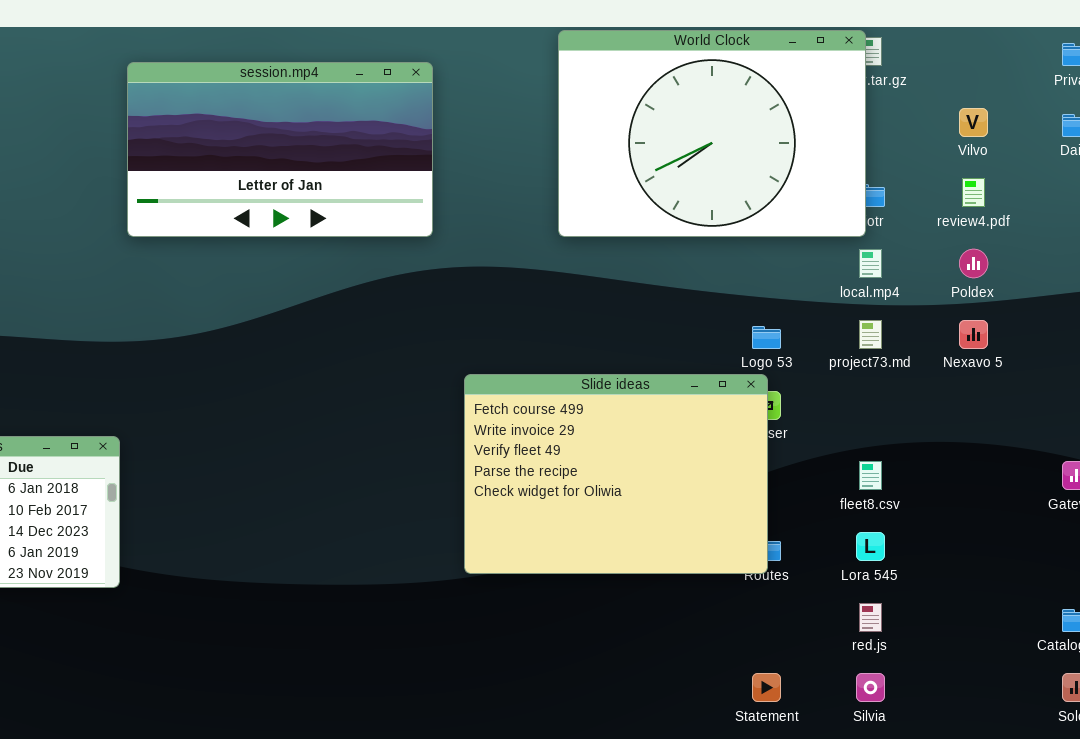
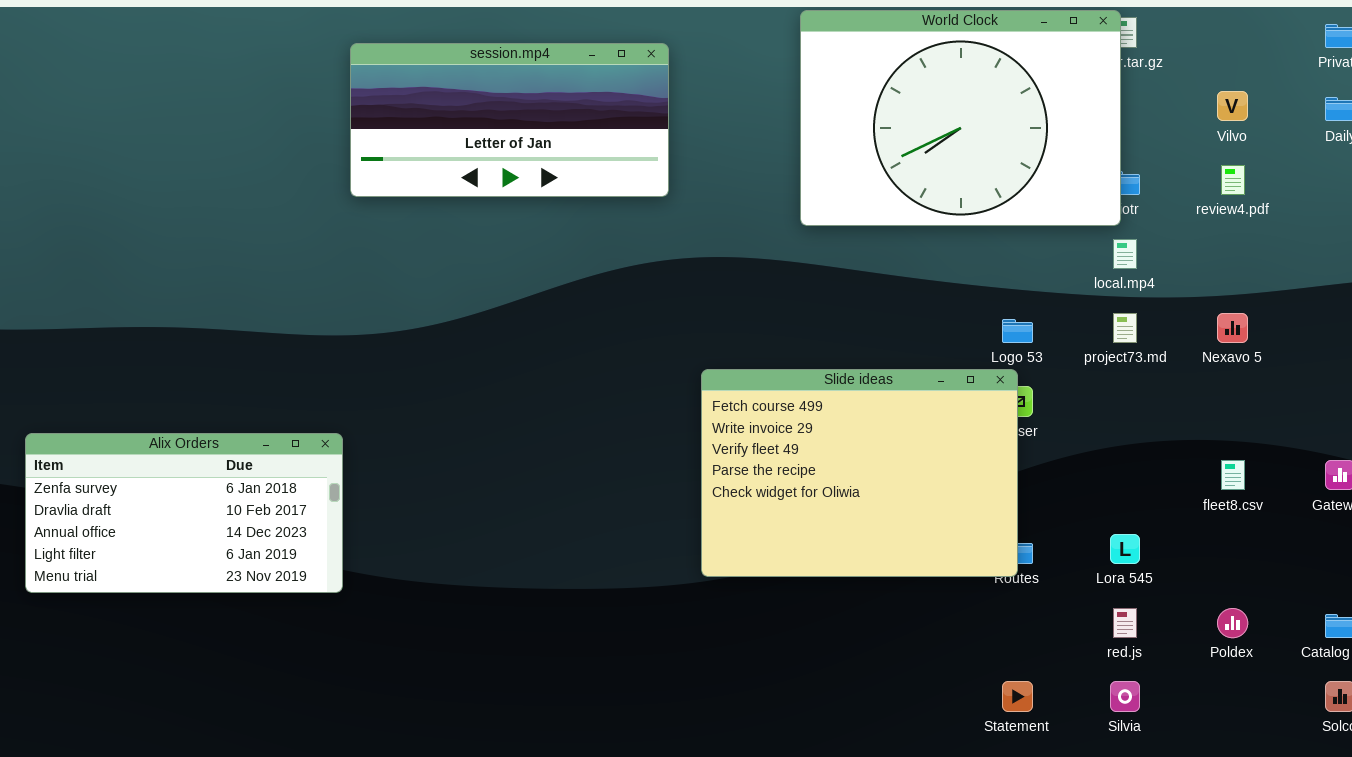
session.mp4: [127,62,433,237] -> [350,43,669,197], resized
Poldex: [959,249,988,278] -> [1217,608,1248,638], moved
fleet8.csv: [859,461,882,490] -> [1221,460,1245,490], moved

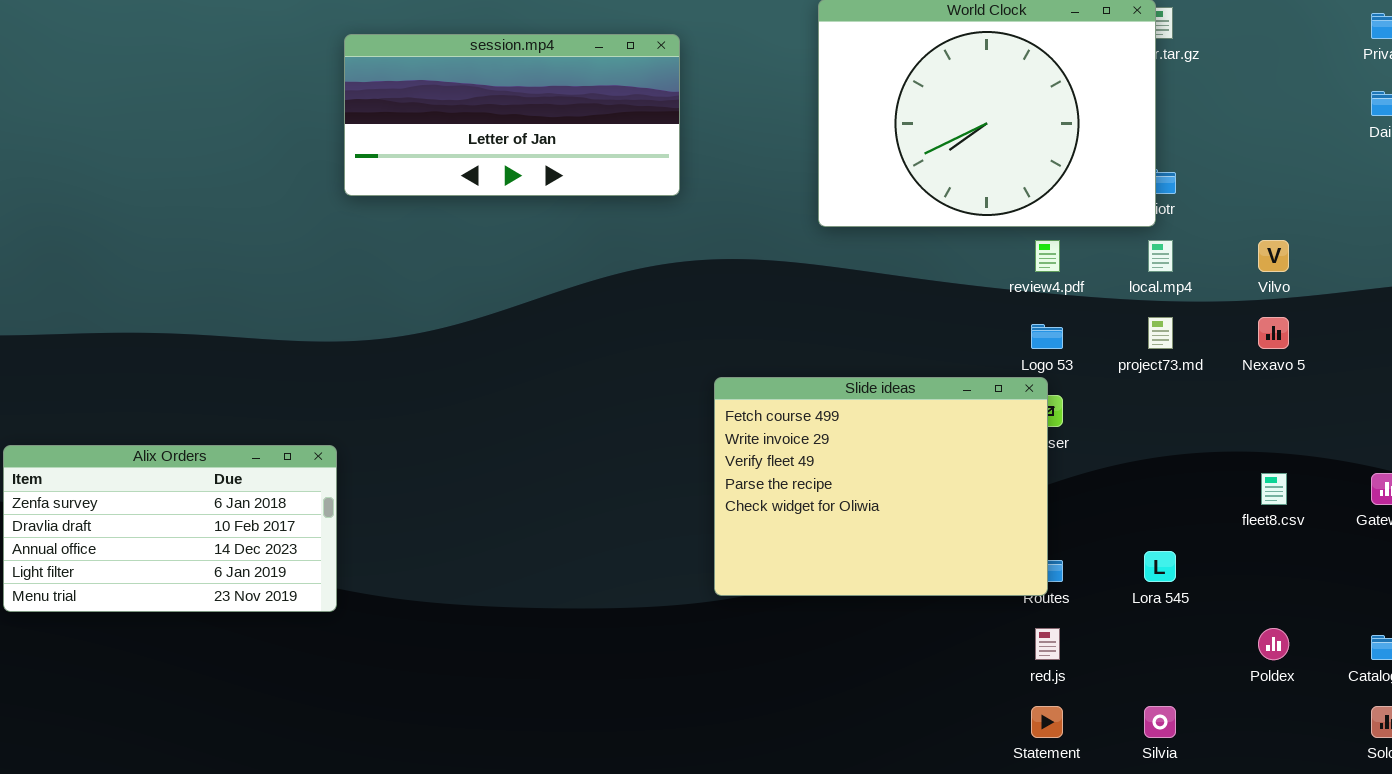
Vilvo: [1217,91,1248,121] -> [1258,240,1289,272], moved
review4.pdf: [1221,165,1245,195] -> [1035,240,1060,272], moved
red.js: [1113,608,1137,638] -> [1035,628,1060,660], moved

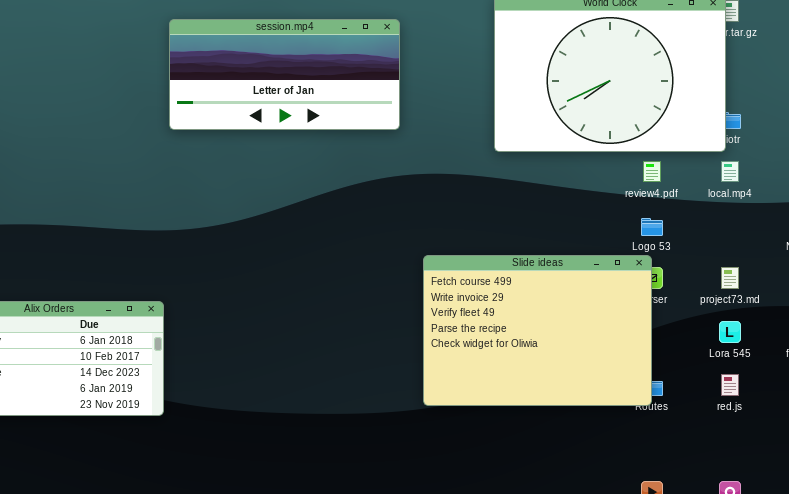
project73.md: [1148,317,1173,349] -> [721,267,739,289], moved
Lora 545: [1144,551,1176,582] -> [719,321,741,343], moved
red.js: [1035,628,1060,660] -> [721,374,739,396], moved

